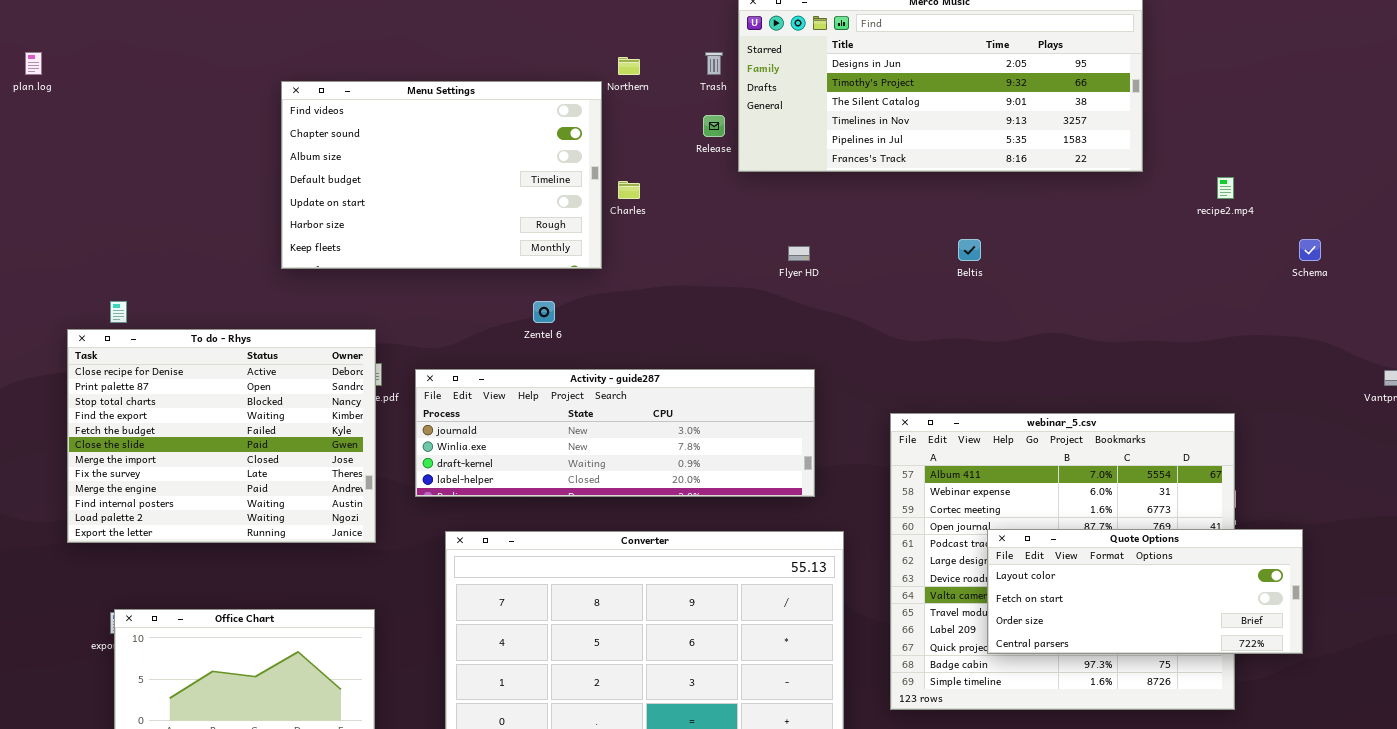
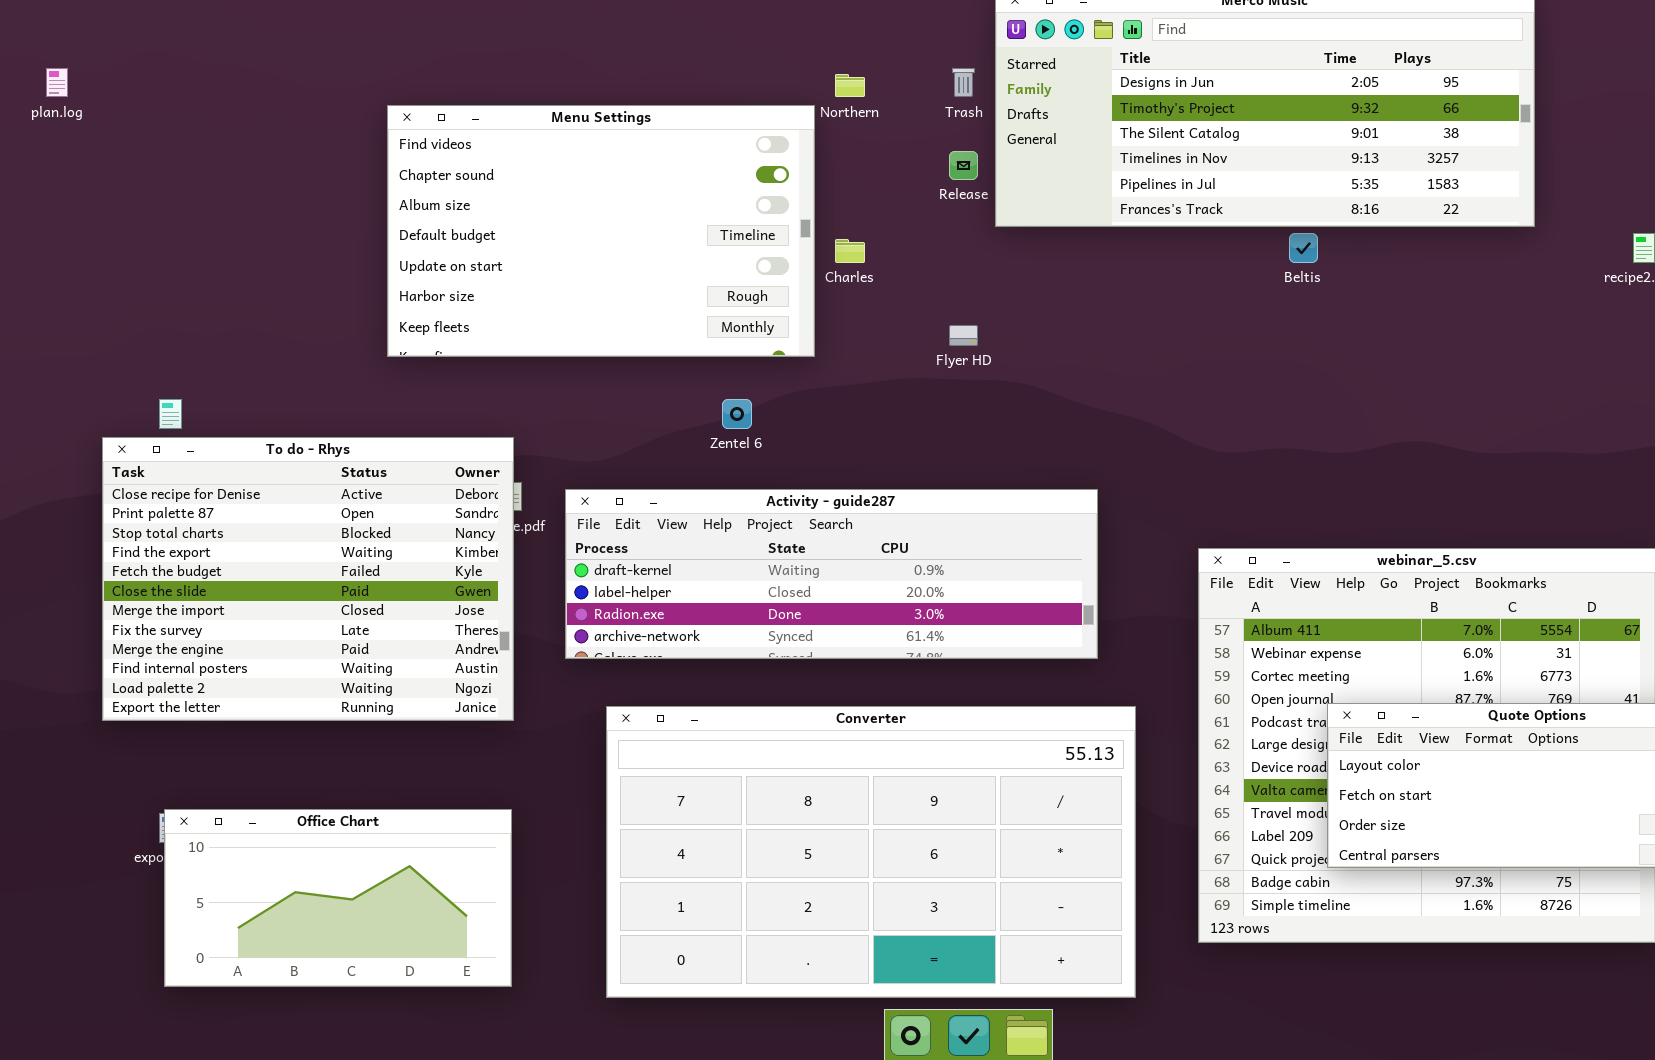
Beltis: [958,239,981,261] -> [1289,233,1318,263], moved
Flyer HD: [788,246,810,261] -> [949,325,978,346], moved
Activity - guide287: [415,369,815,497] -> [565,489,1098,659], scrolled down 2 rows

